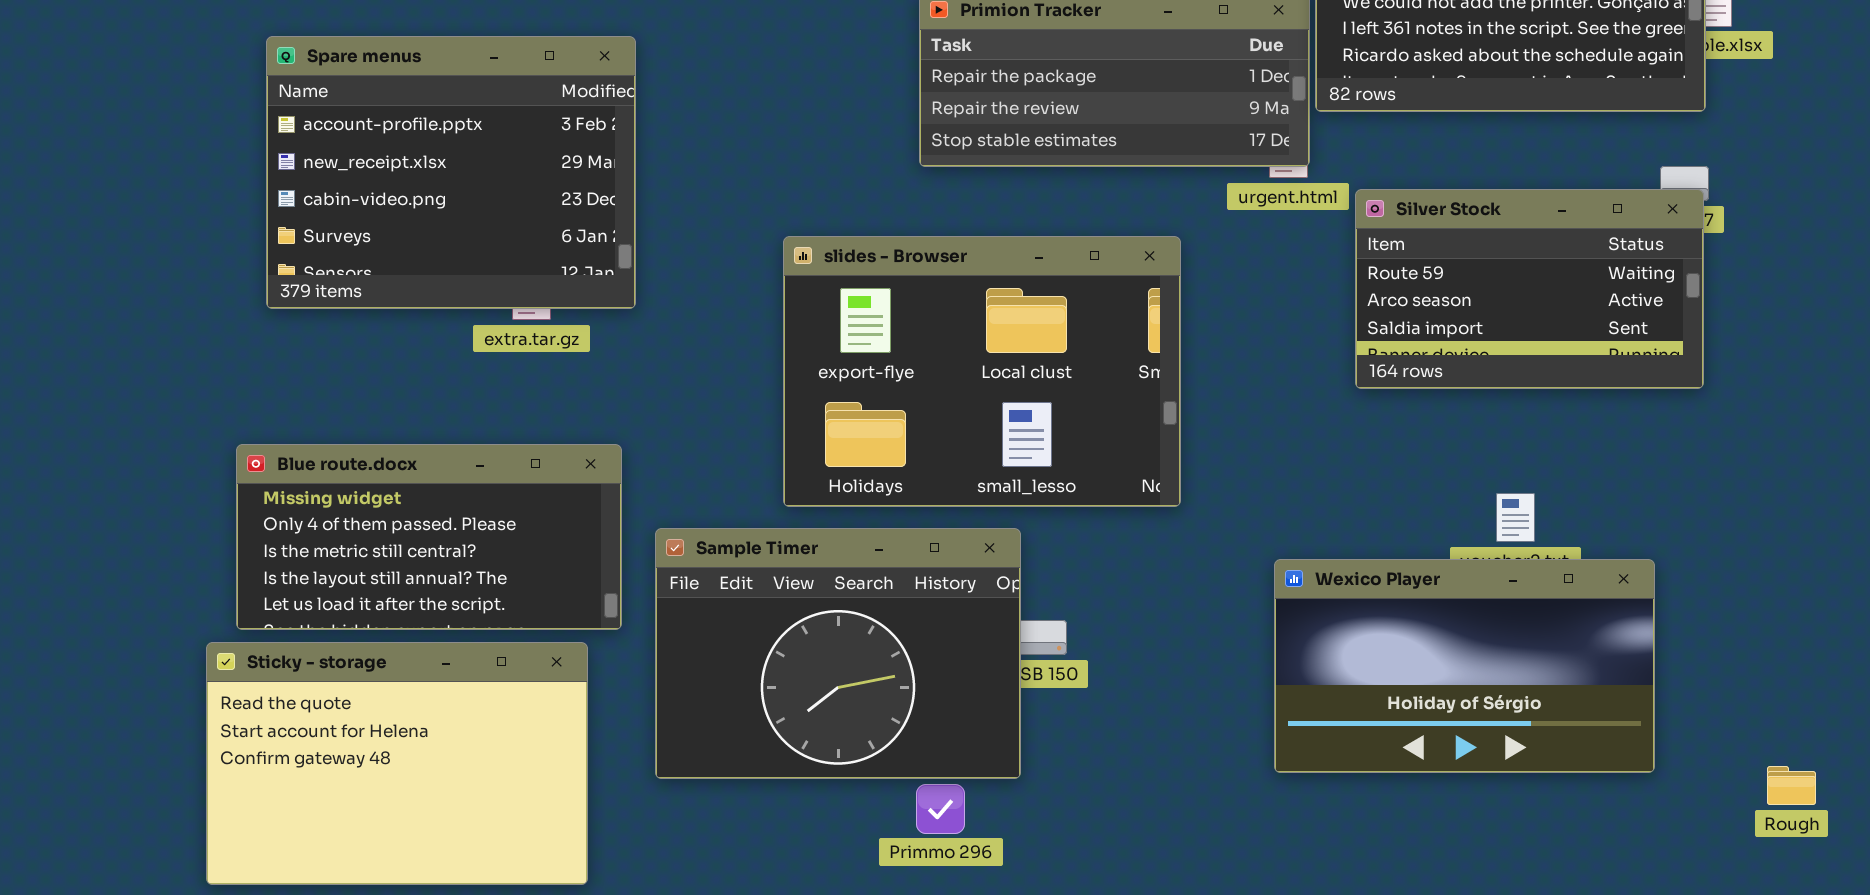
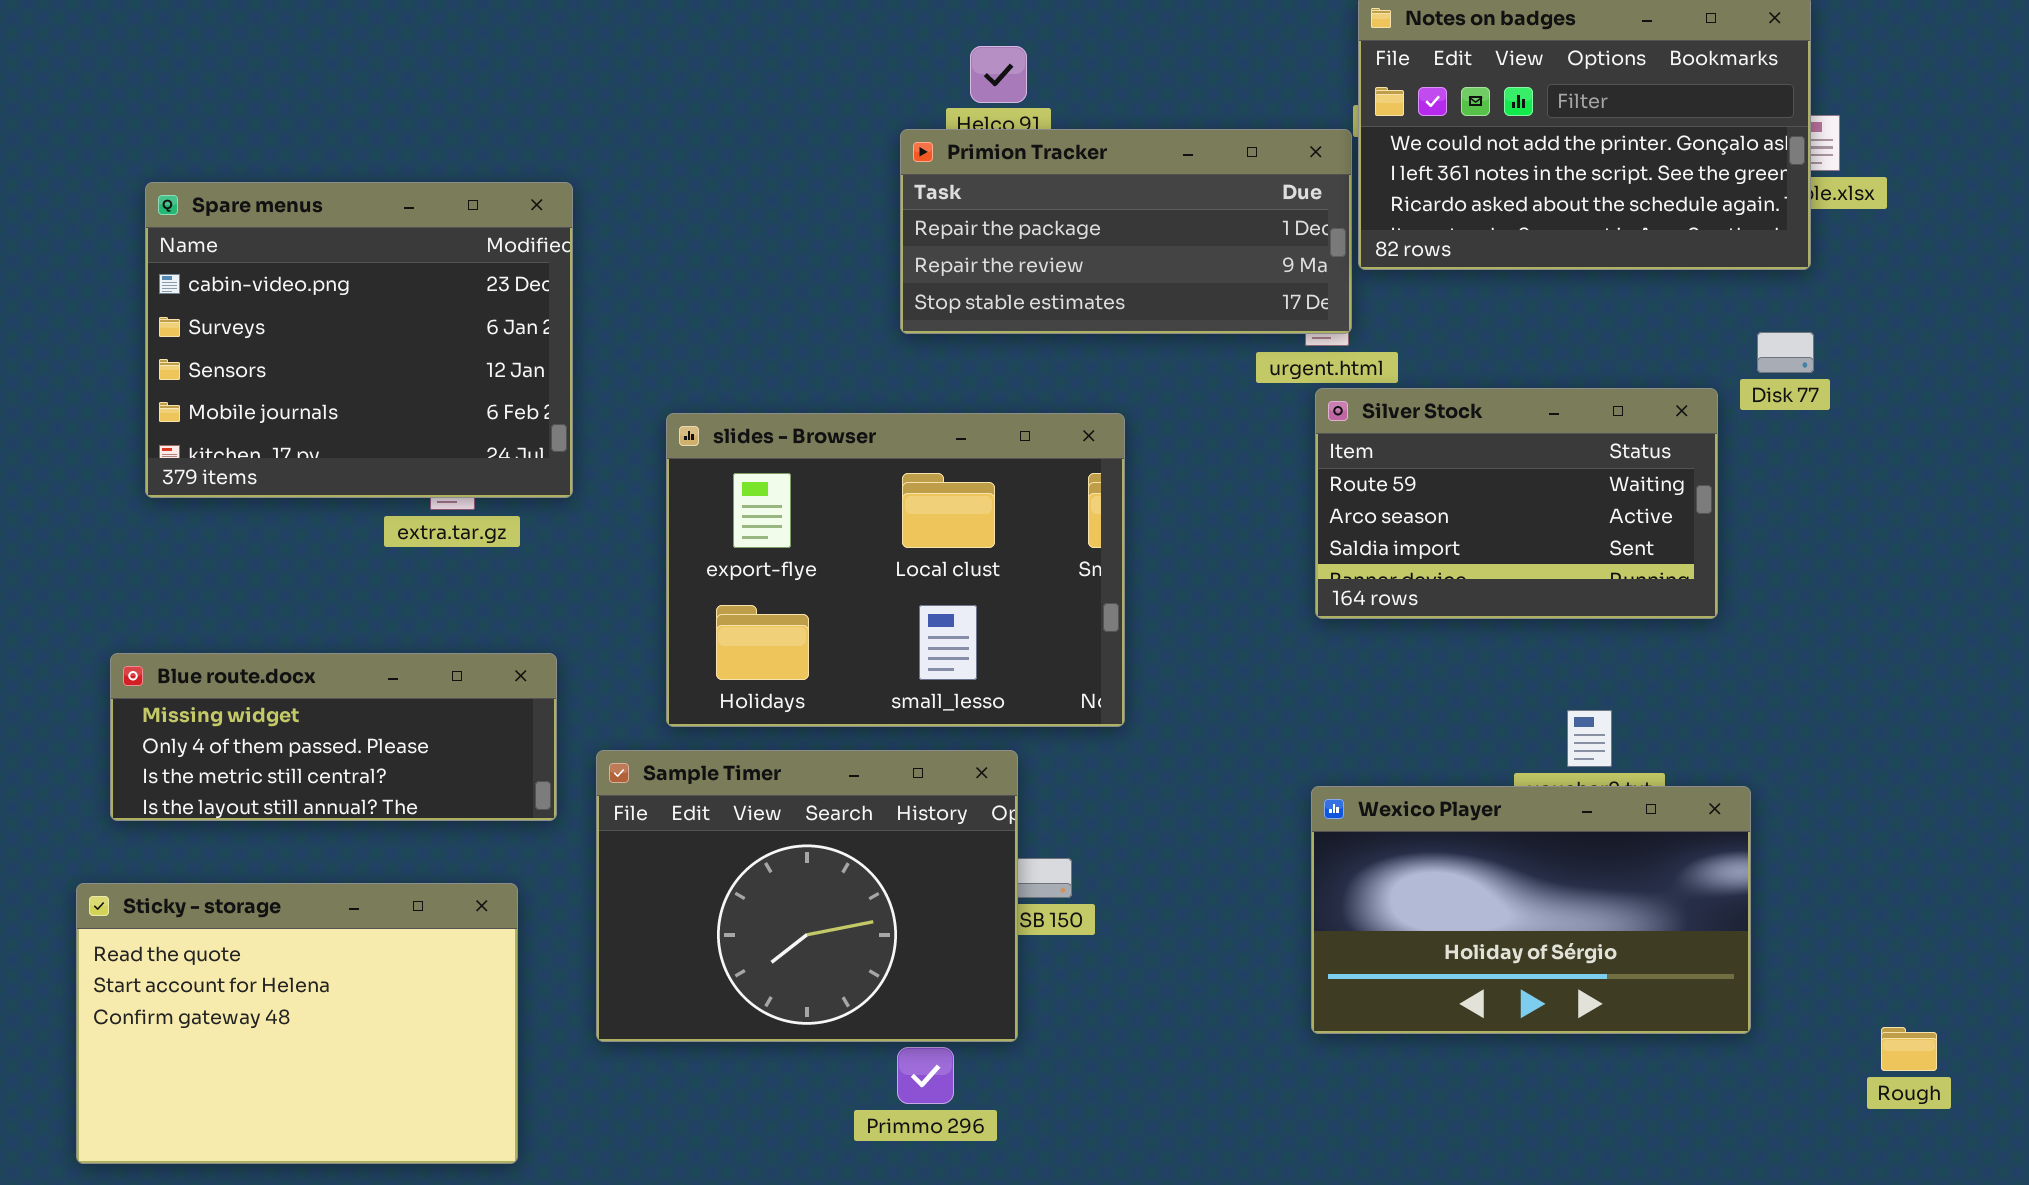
Spare menus: [266,36,636,309] -> [145,182,573,498], scrolled down 2 rows
Silver Stock: [1355,189,1704,389] -> [1315,388,1718,619], moved
slides - Browser: [783,236,1181,507] -> [666,413,1125,727], moved
Blue route.docx: [236,444,622,630] -> [110,653,557,821], resized

